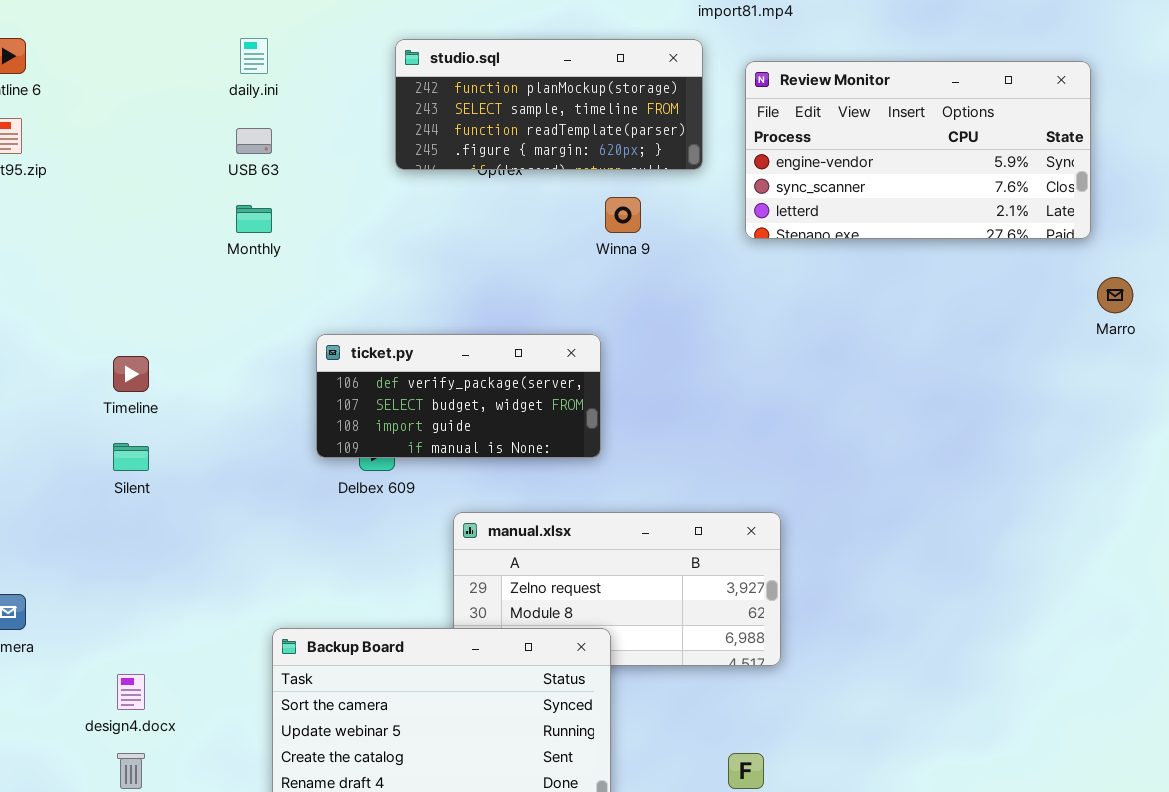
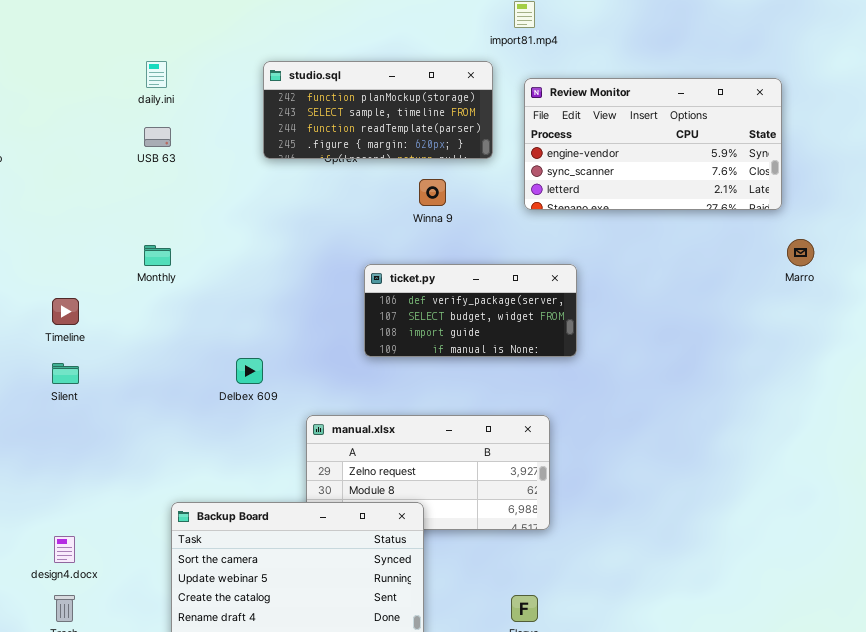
Monthly: [236,205,272,233] -> [144,245,171,266], moved
ticket.py: [316,334,601,458] -> [364,264,577,357], moved

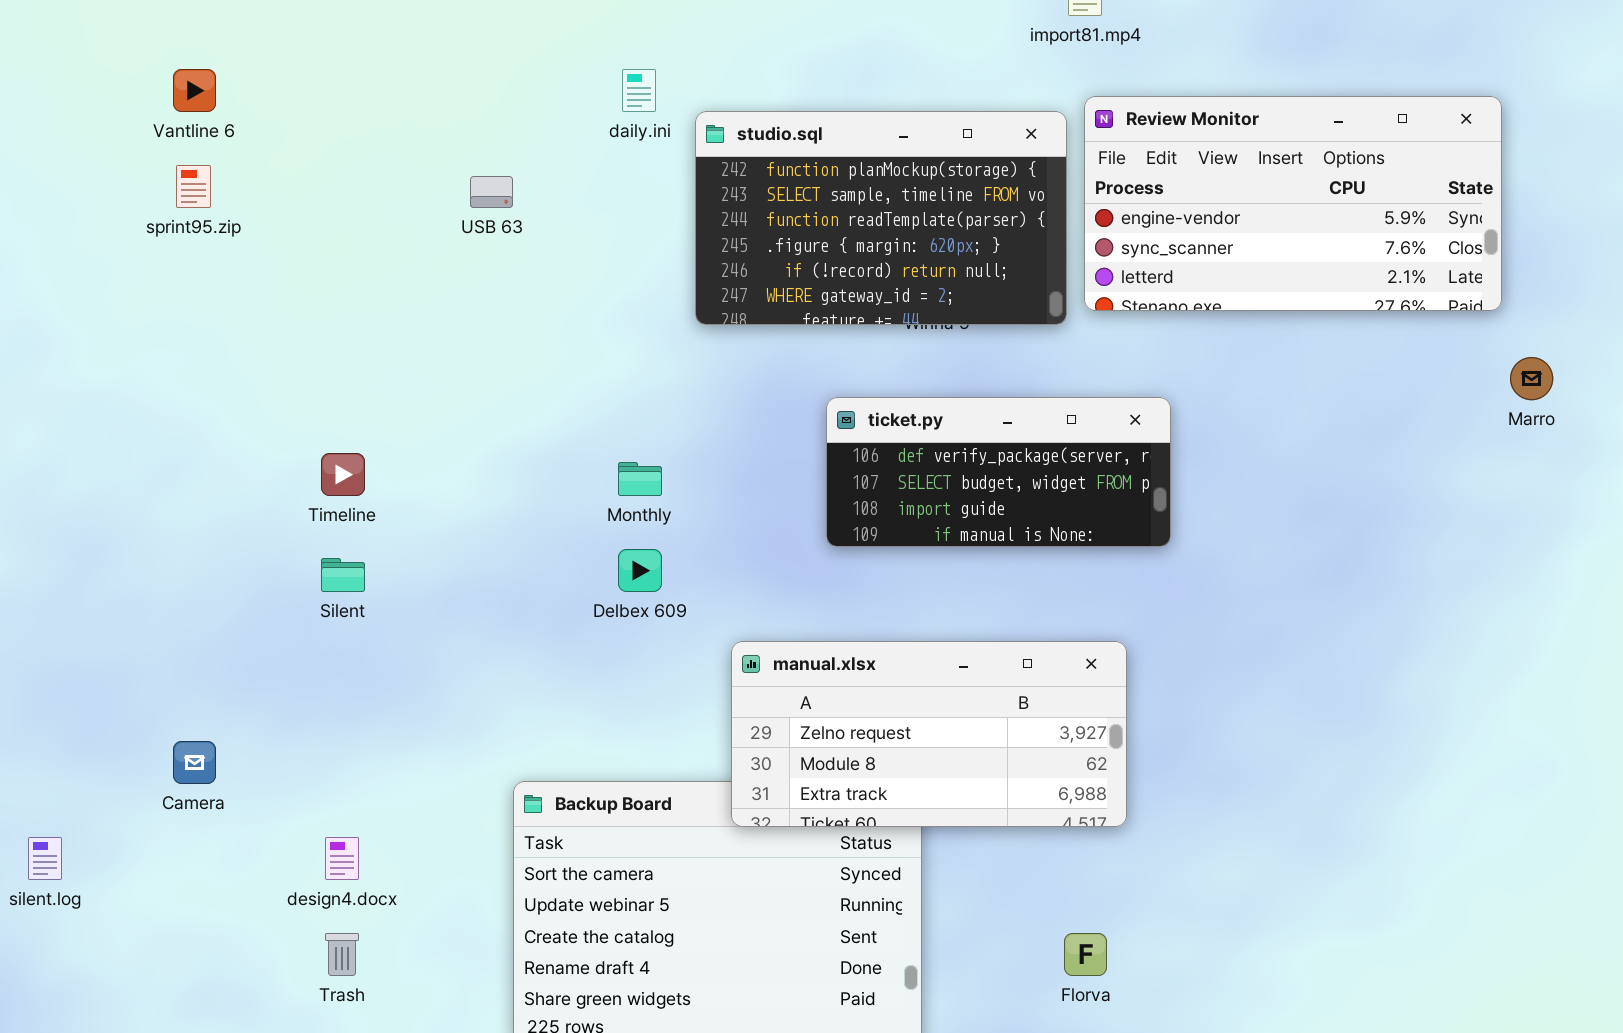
daily.ini: [146,61,167,88] -> [622,69,656,112], moved
studio.sql: [263,61,493,159] -> [695,111,1067,325], moved, resized
Monthly: [144,245,171,266] -> [618,462,662,496], moved
manual.xlsx: [306,415,550,530] -> [731,641,1127,827], raised

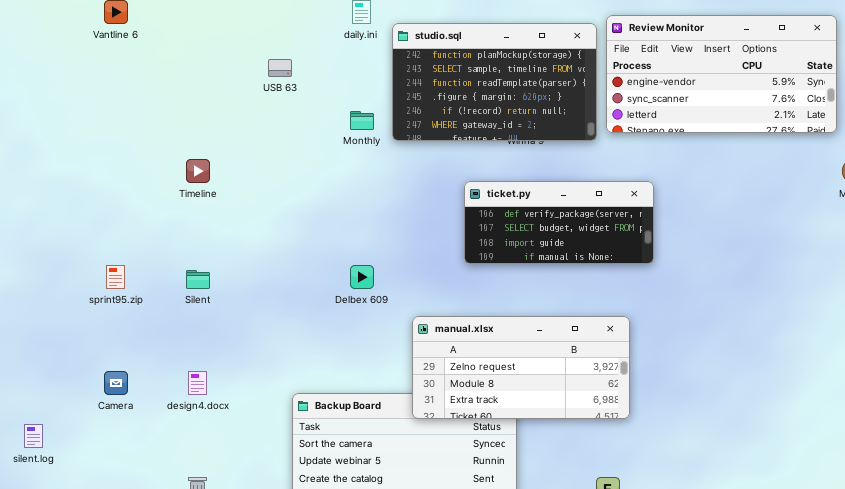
sprint95.zip: [176,165,211,208] -> [106,265,125,289], moved
Timeline: [321,453,365,496] -> [186,159,210,183], moved
Monthly: [618,462,662,496] -> [350,111,374,130], moved
design4.docx: [325,837,359,880] -> [188,371,207,395], moved

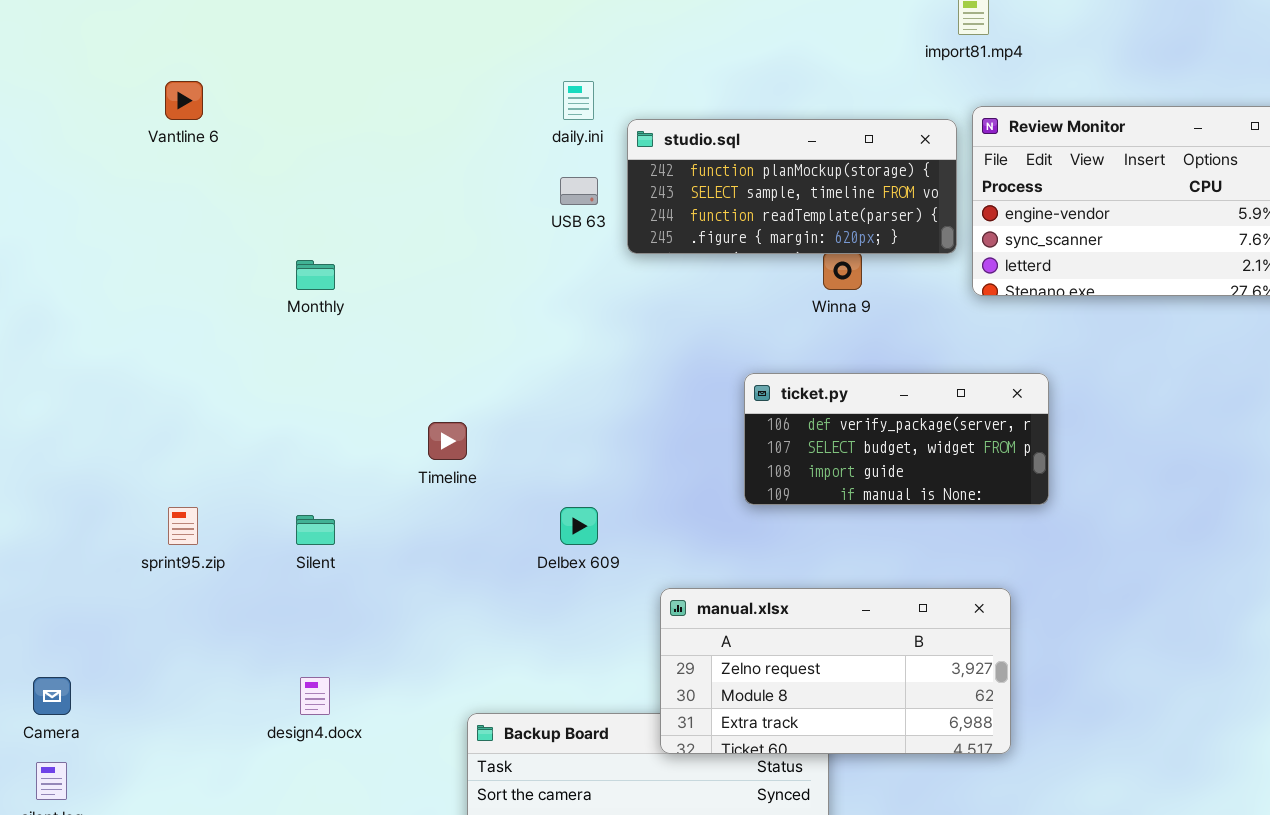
studio.sql: [392,23,597,141] -> [627,119,957,254], resized
USB 63: [268,59,292,77] -> [560,177,598,205], moved
Monthly: [350,111,374,130] -> [296,260,335,290], moved
Timeline: [186,159,210,183] -> [428,422,467,460], moved
Camera: [104,371,128,395] -> [33,677,71,715], moved

